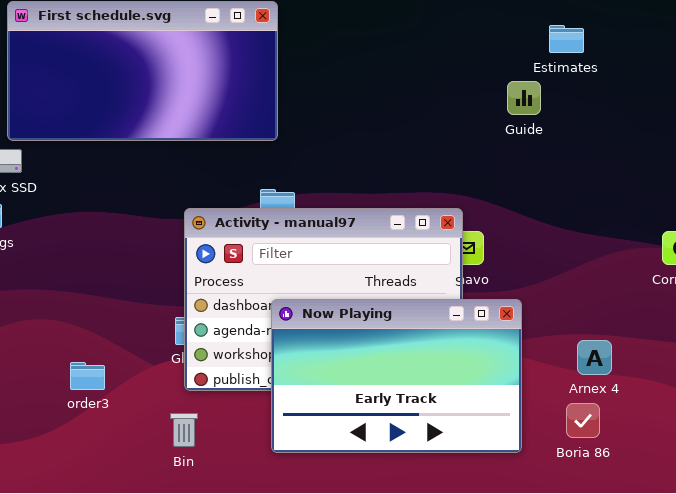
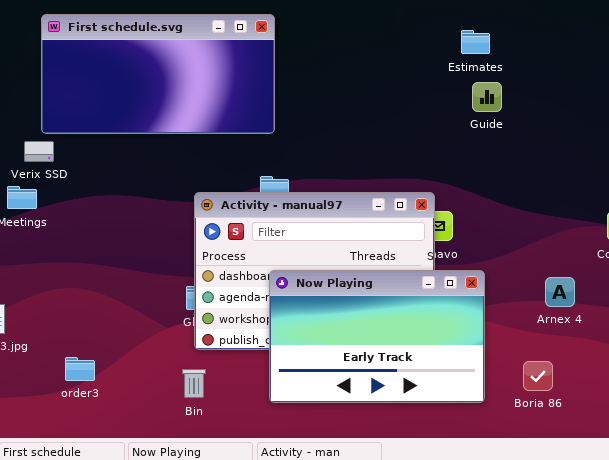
Estimates: [549,25,584,53] -> [461,30,490,54], moved
Arnex 4: [577,340,612,375] -> [545,277,575,307], moved
order3: [70,362,105,390] -> [65,357,95,381], moved

